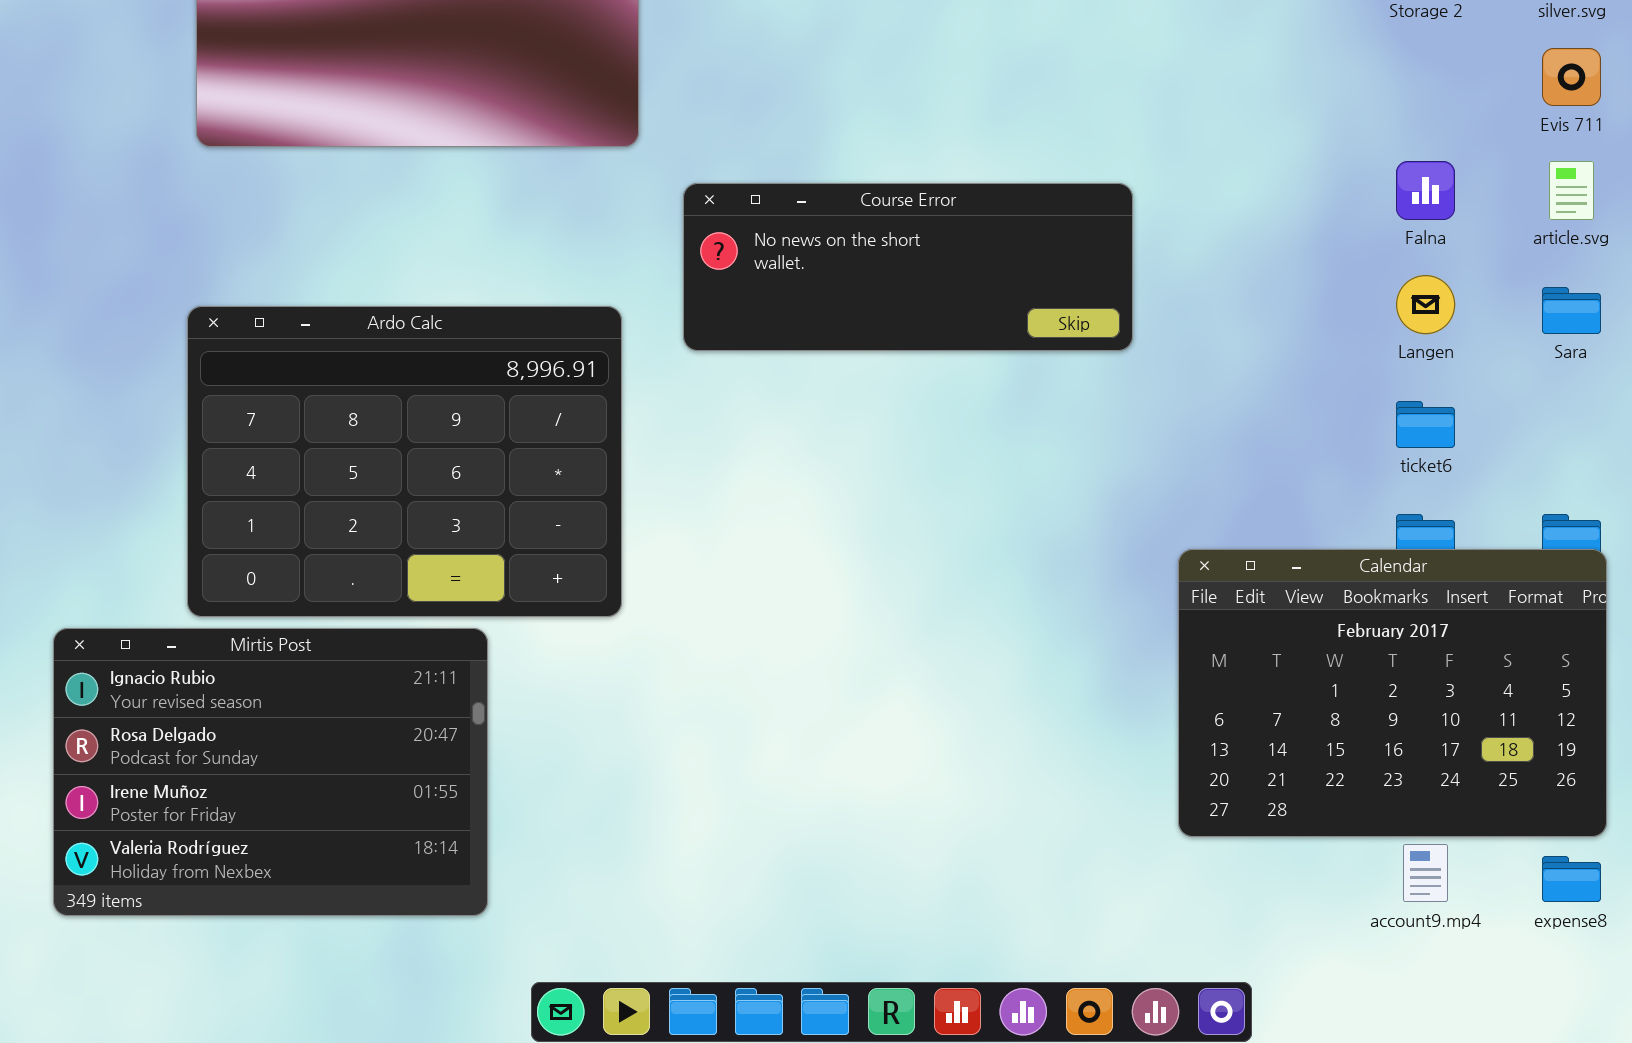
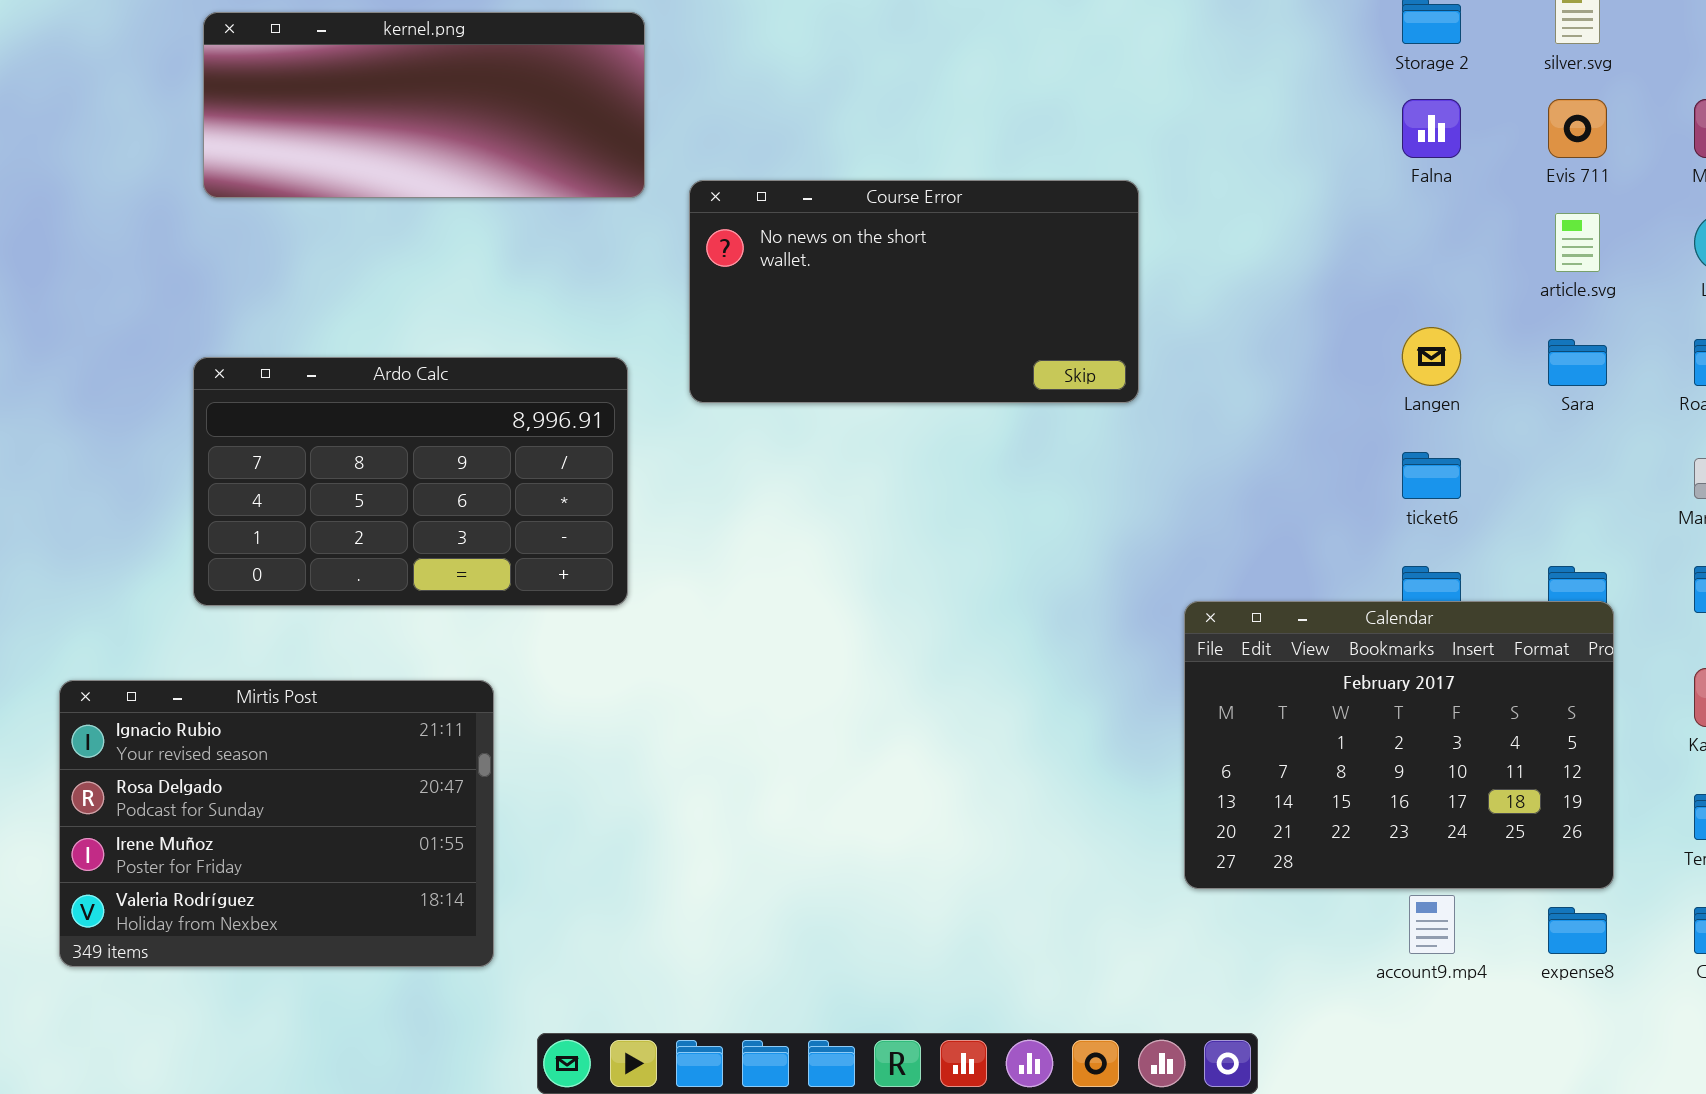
Falna: [1396,161,1455,220] -> [1402,99,1461,158], moved
Course Error: [683,183,1133,351] -> [689,180,1139,403], resized
Ardo Calc: [187,306,622,617] -> [193,357,628,606], resized

